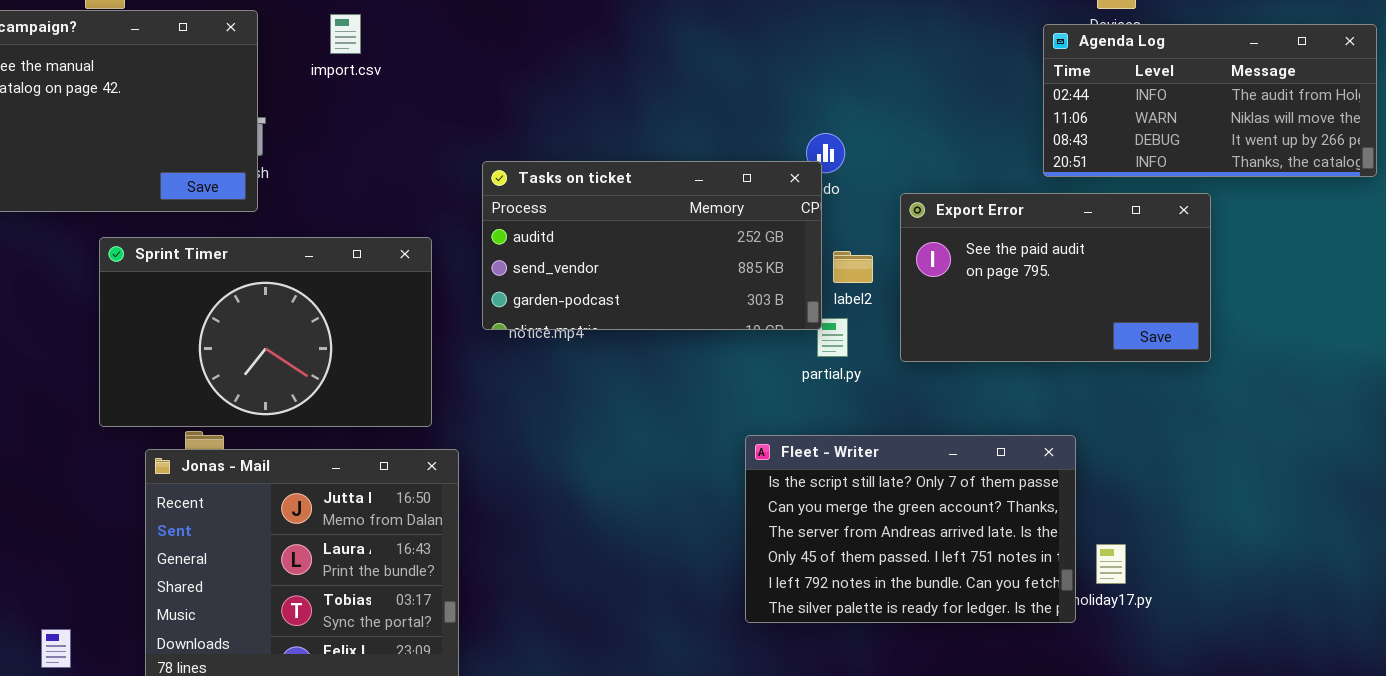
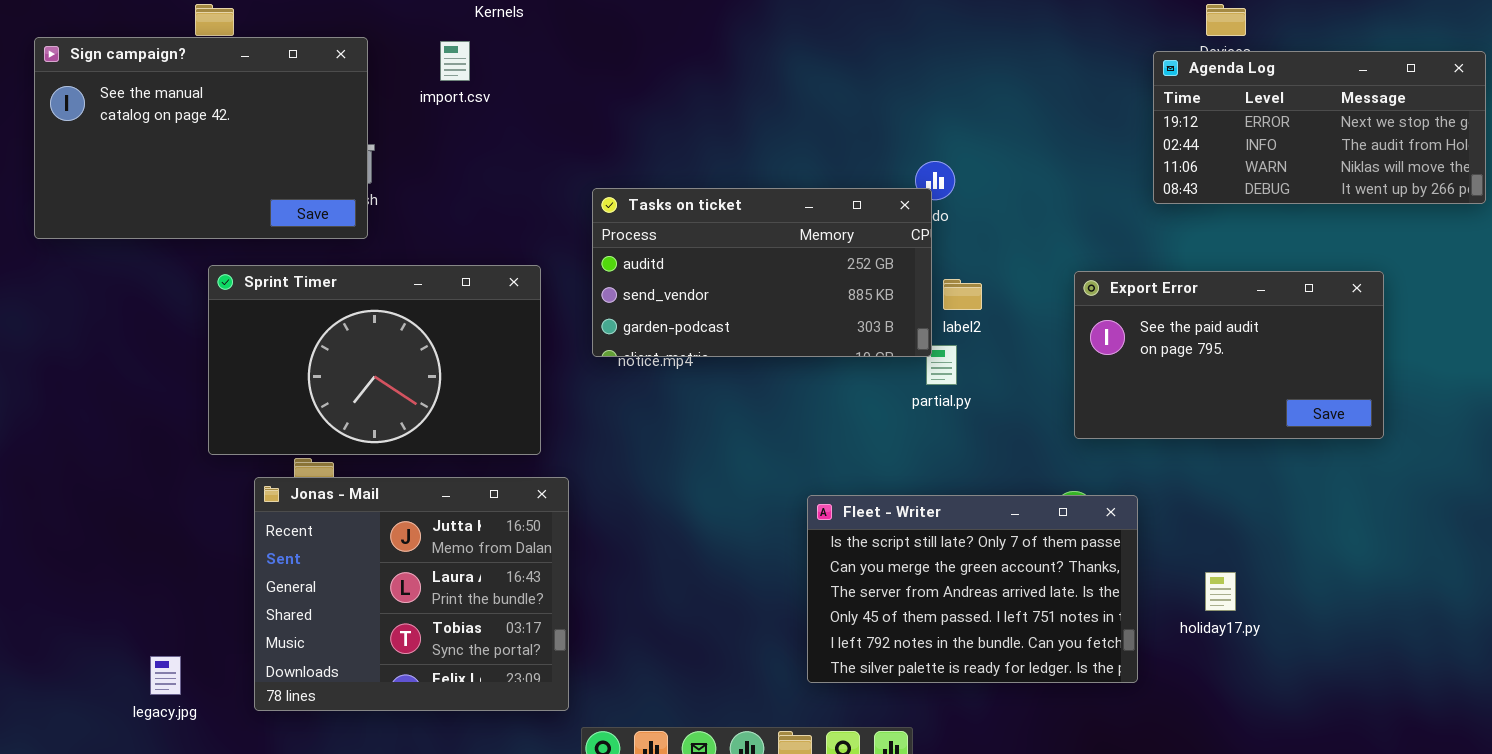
Agenda Log: [1043,24,1377,177] -> [1153,51,1486,204], scrolled up 1 row
Export Error: [900,193,1211,362] -> [1074,271,1384,439], moved
Fleet - Writer: [745,435,1076,623] -> [807,495,1138,683], moved

